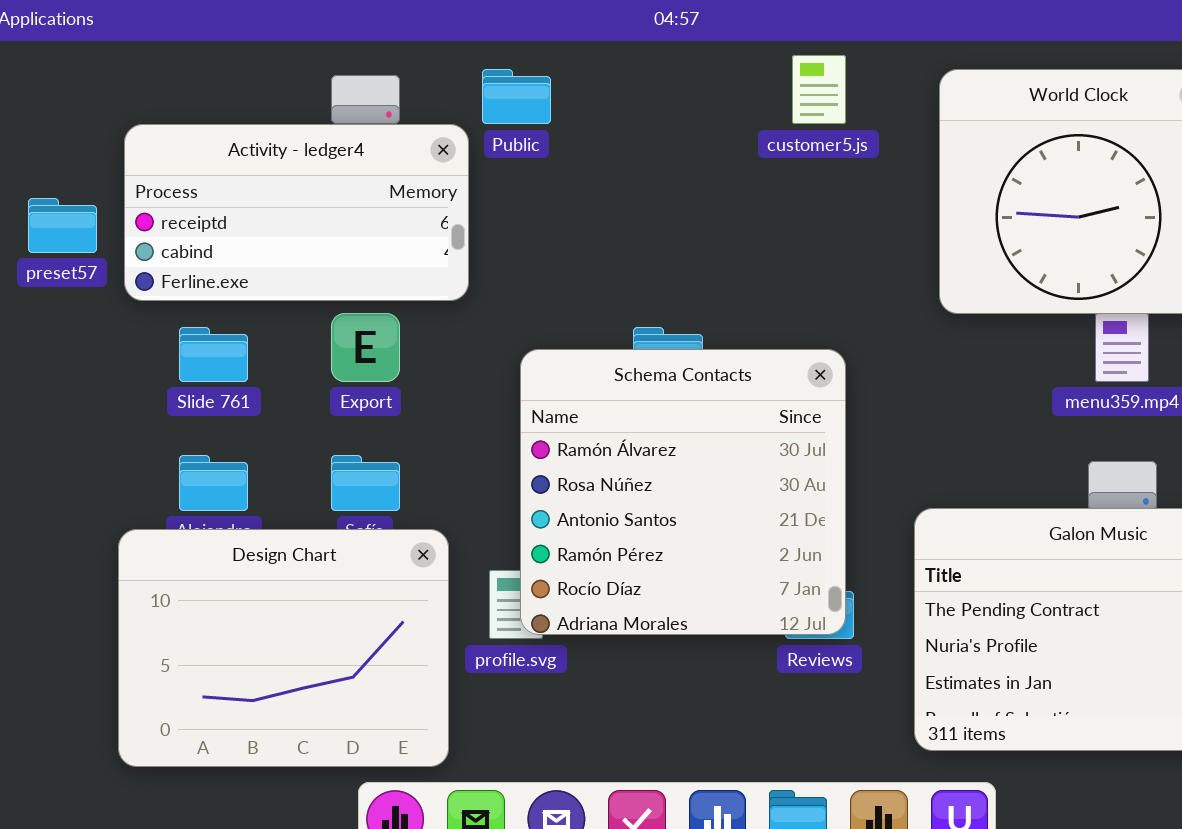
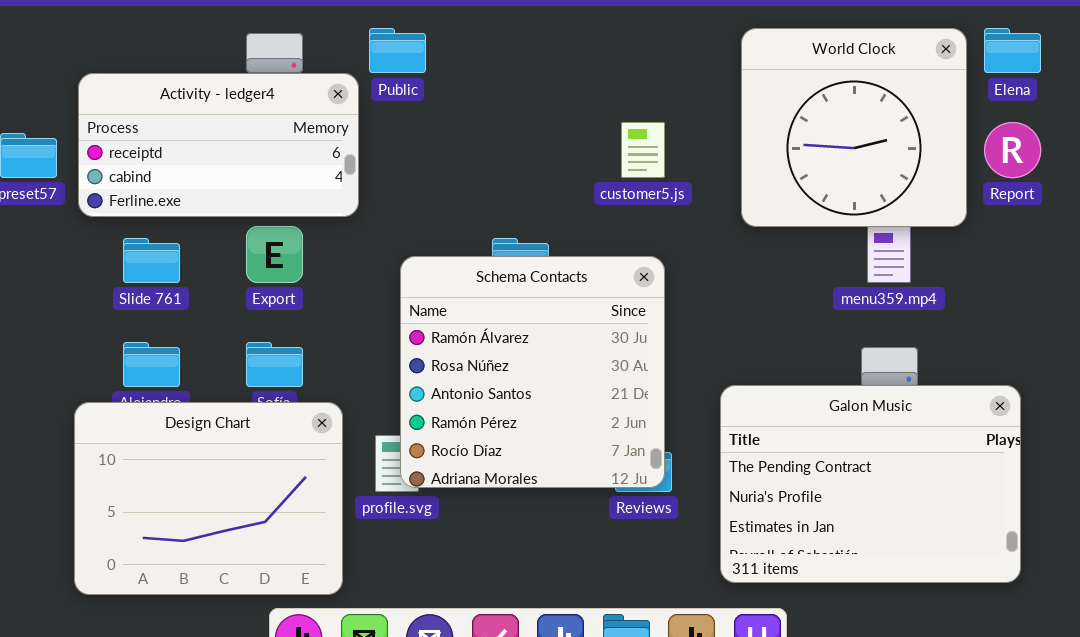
customer5.js: [792,55,846,124] -> [621,122,665,178], moved

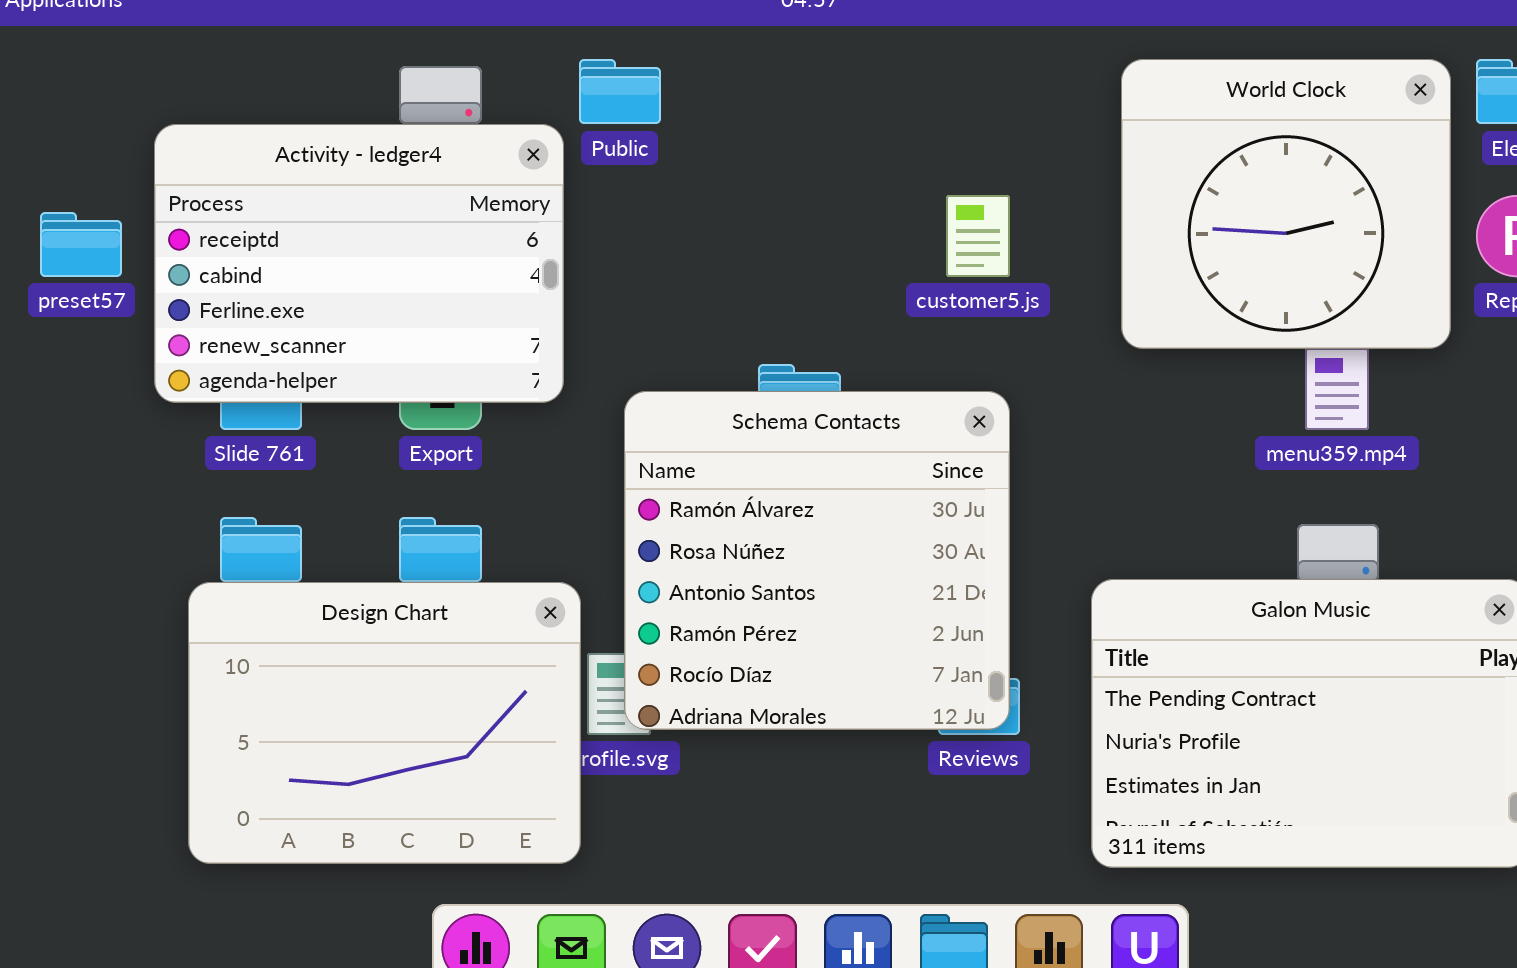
Activity - ledger4: [78,73,359,217] -> [154,124,564,403], resized
Design Chart: [74,402,343,595] -> [188,582,581,864], moved

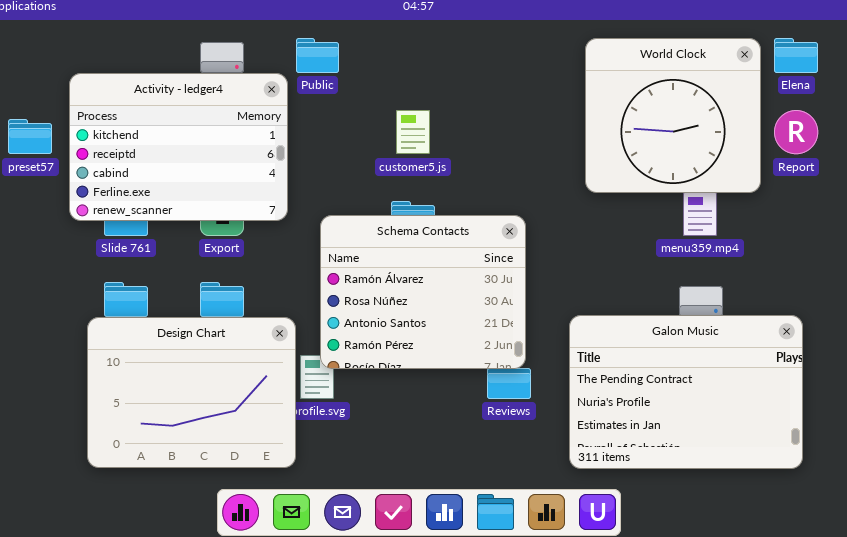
Activity - ledger4: [154,124,564,403] -> [69,73,288,221], scrolled up 1 row
customer5.js: [946,195,1010,277] -> [396,110,430,154], moved
Schema Contacts: [624,391,1010,730] -> [320,215,526,369], resized

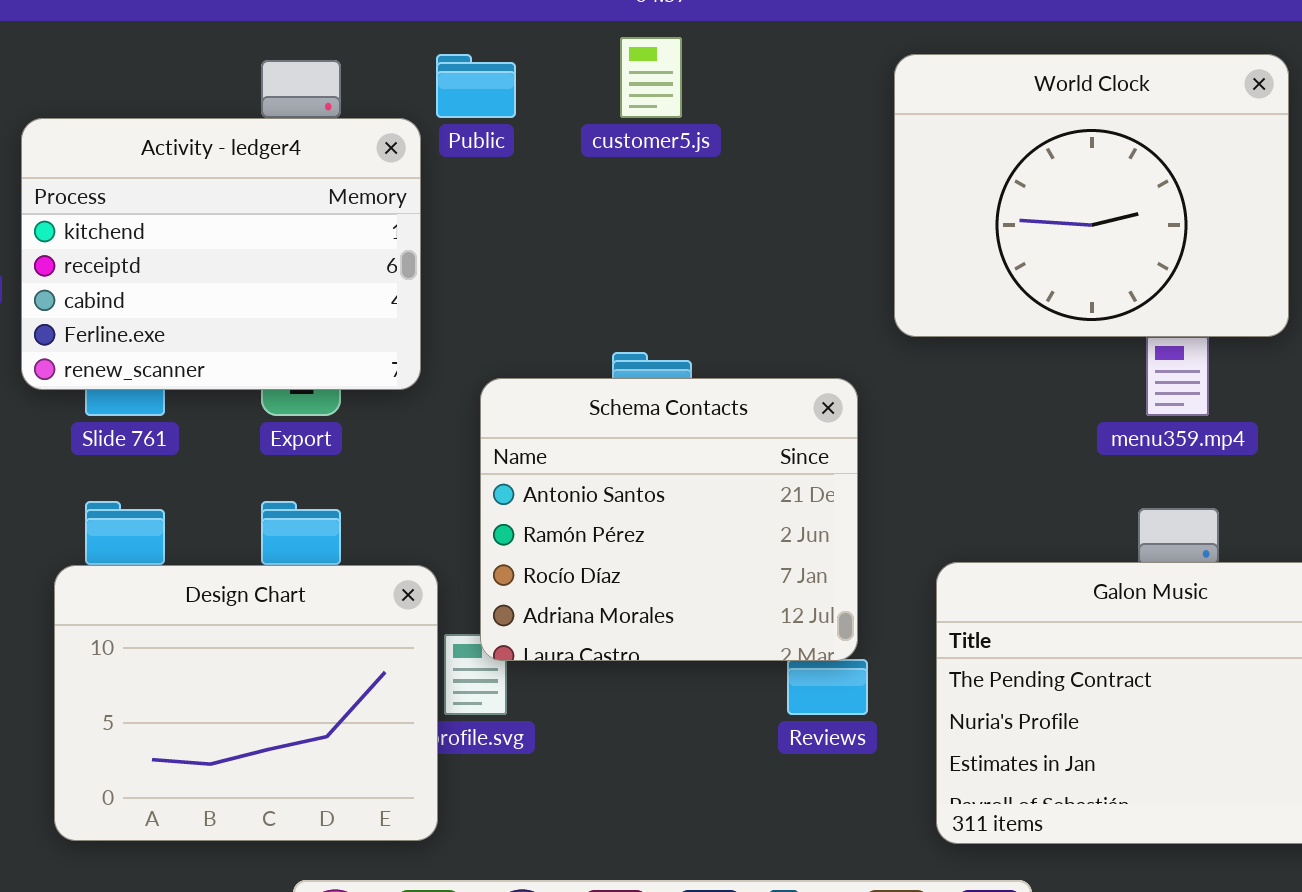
World Clock: [585,38,761,193] -> [894,54,1289,337], resized
customer5.js: [396,110,430,154] -> [620,37,682,118], moved
Schema Contacts: [320,215,526,369] -> [480,378,858,661], scrolled down 2 rows

